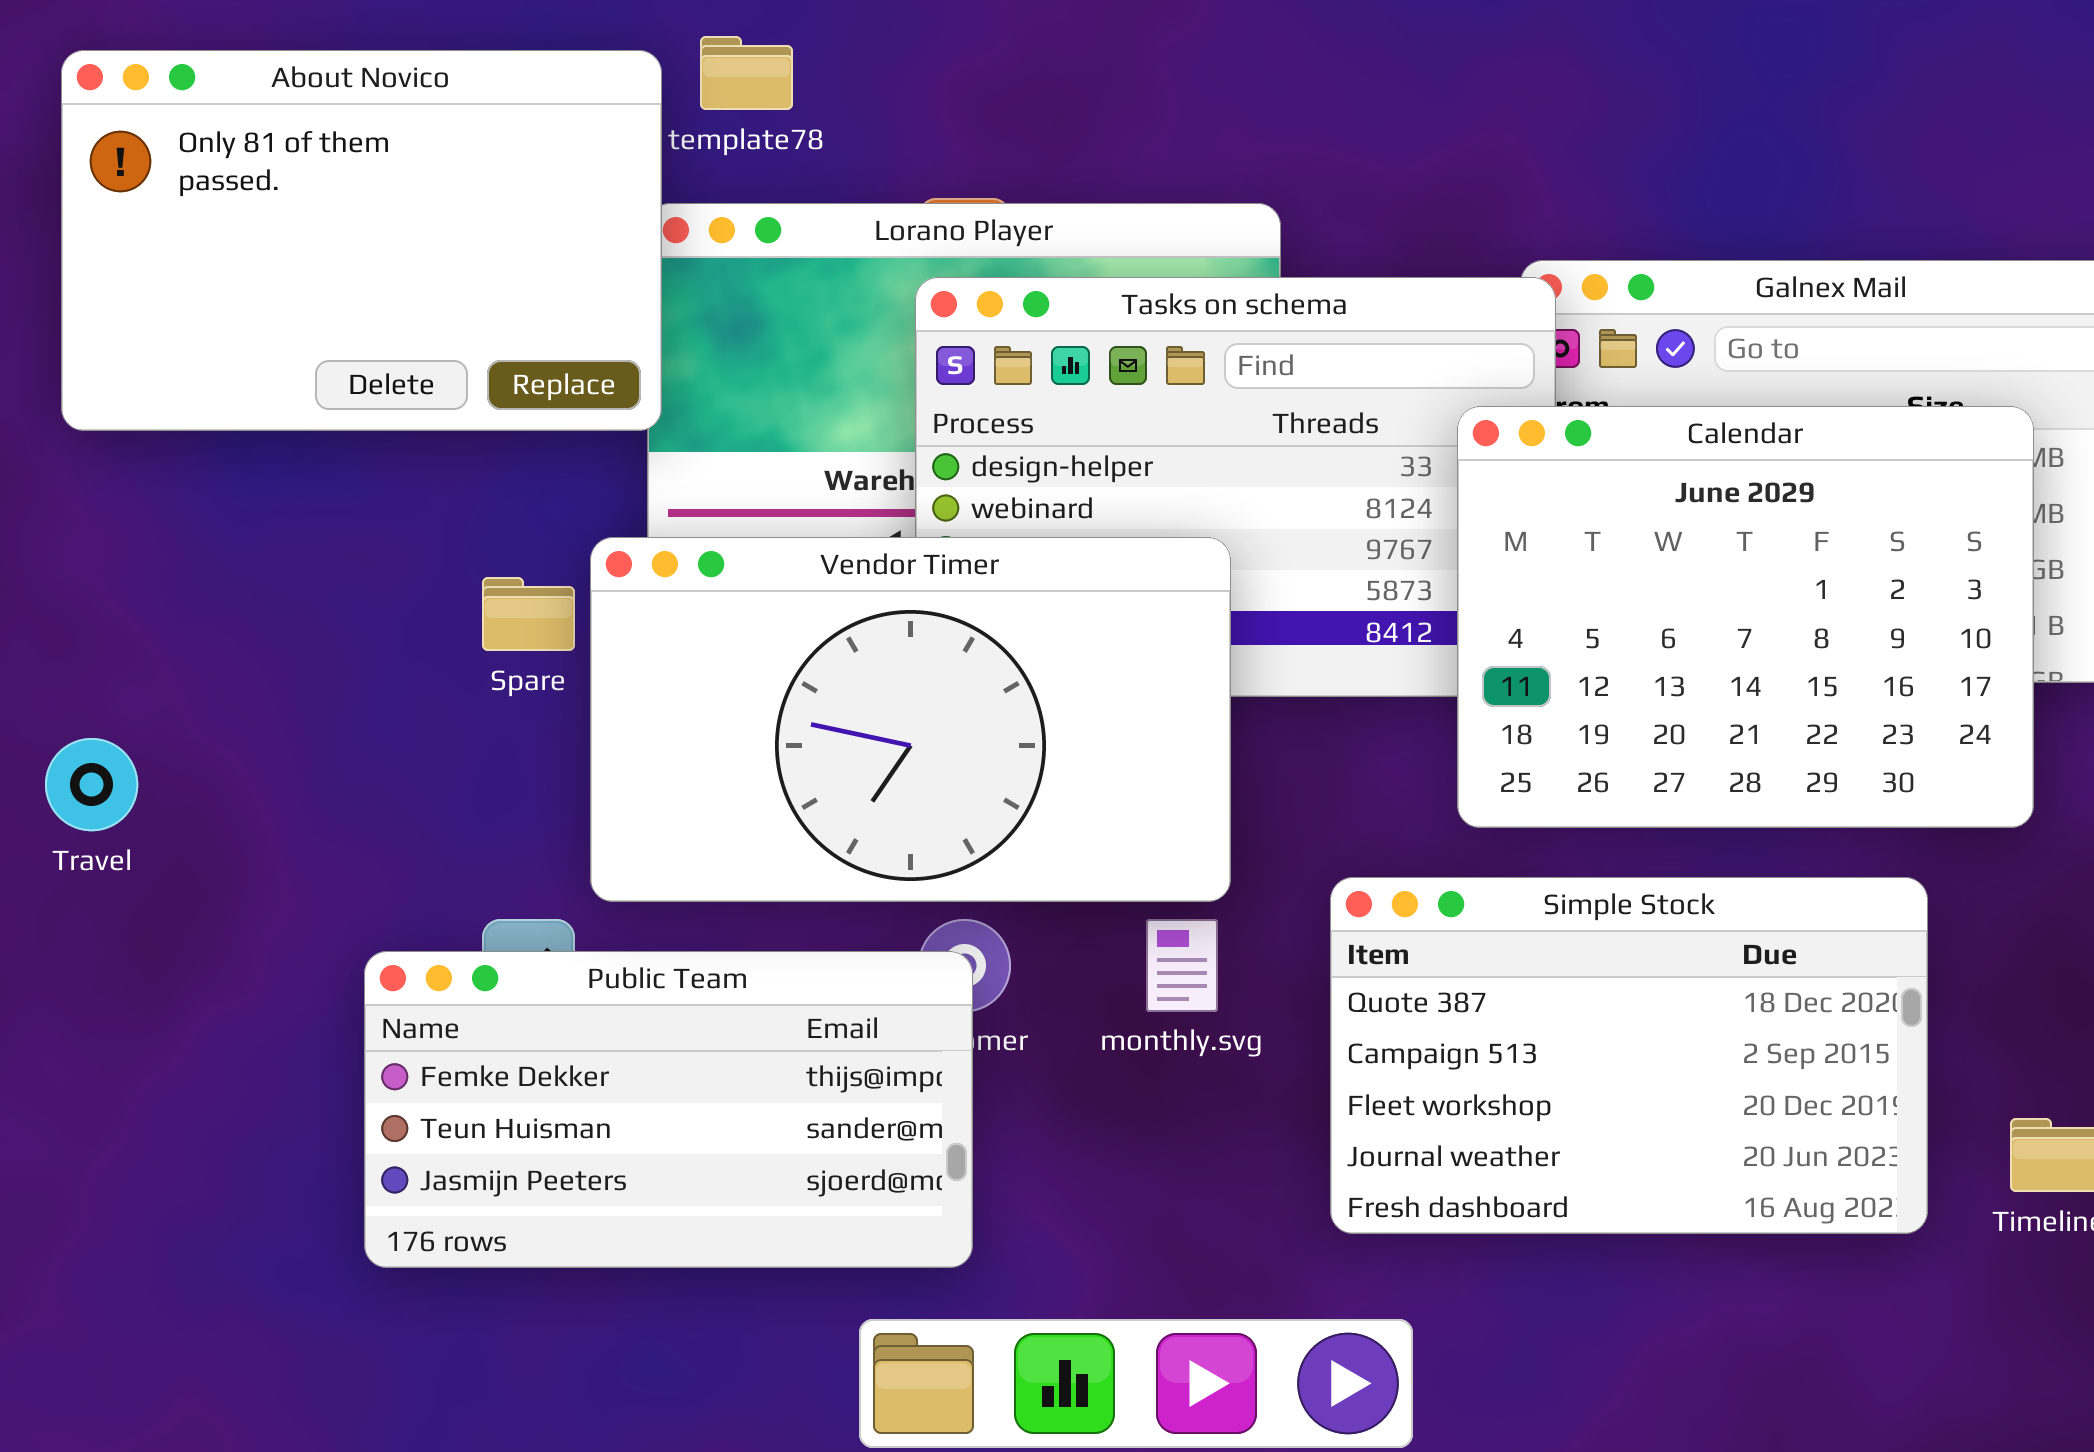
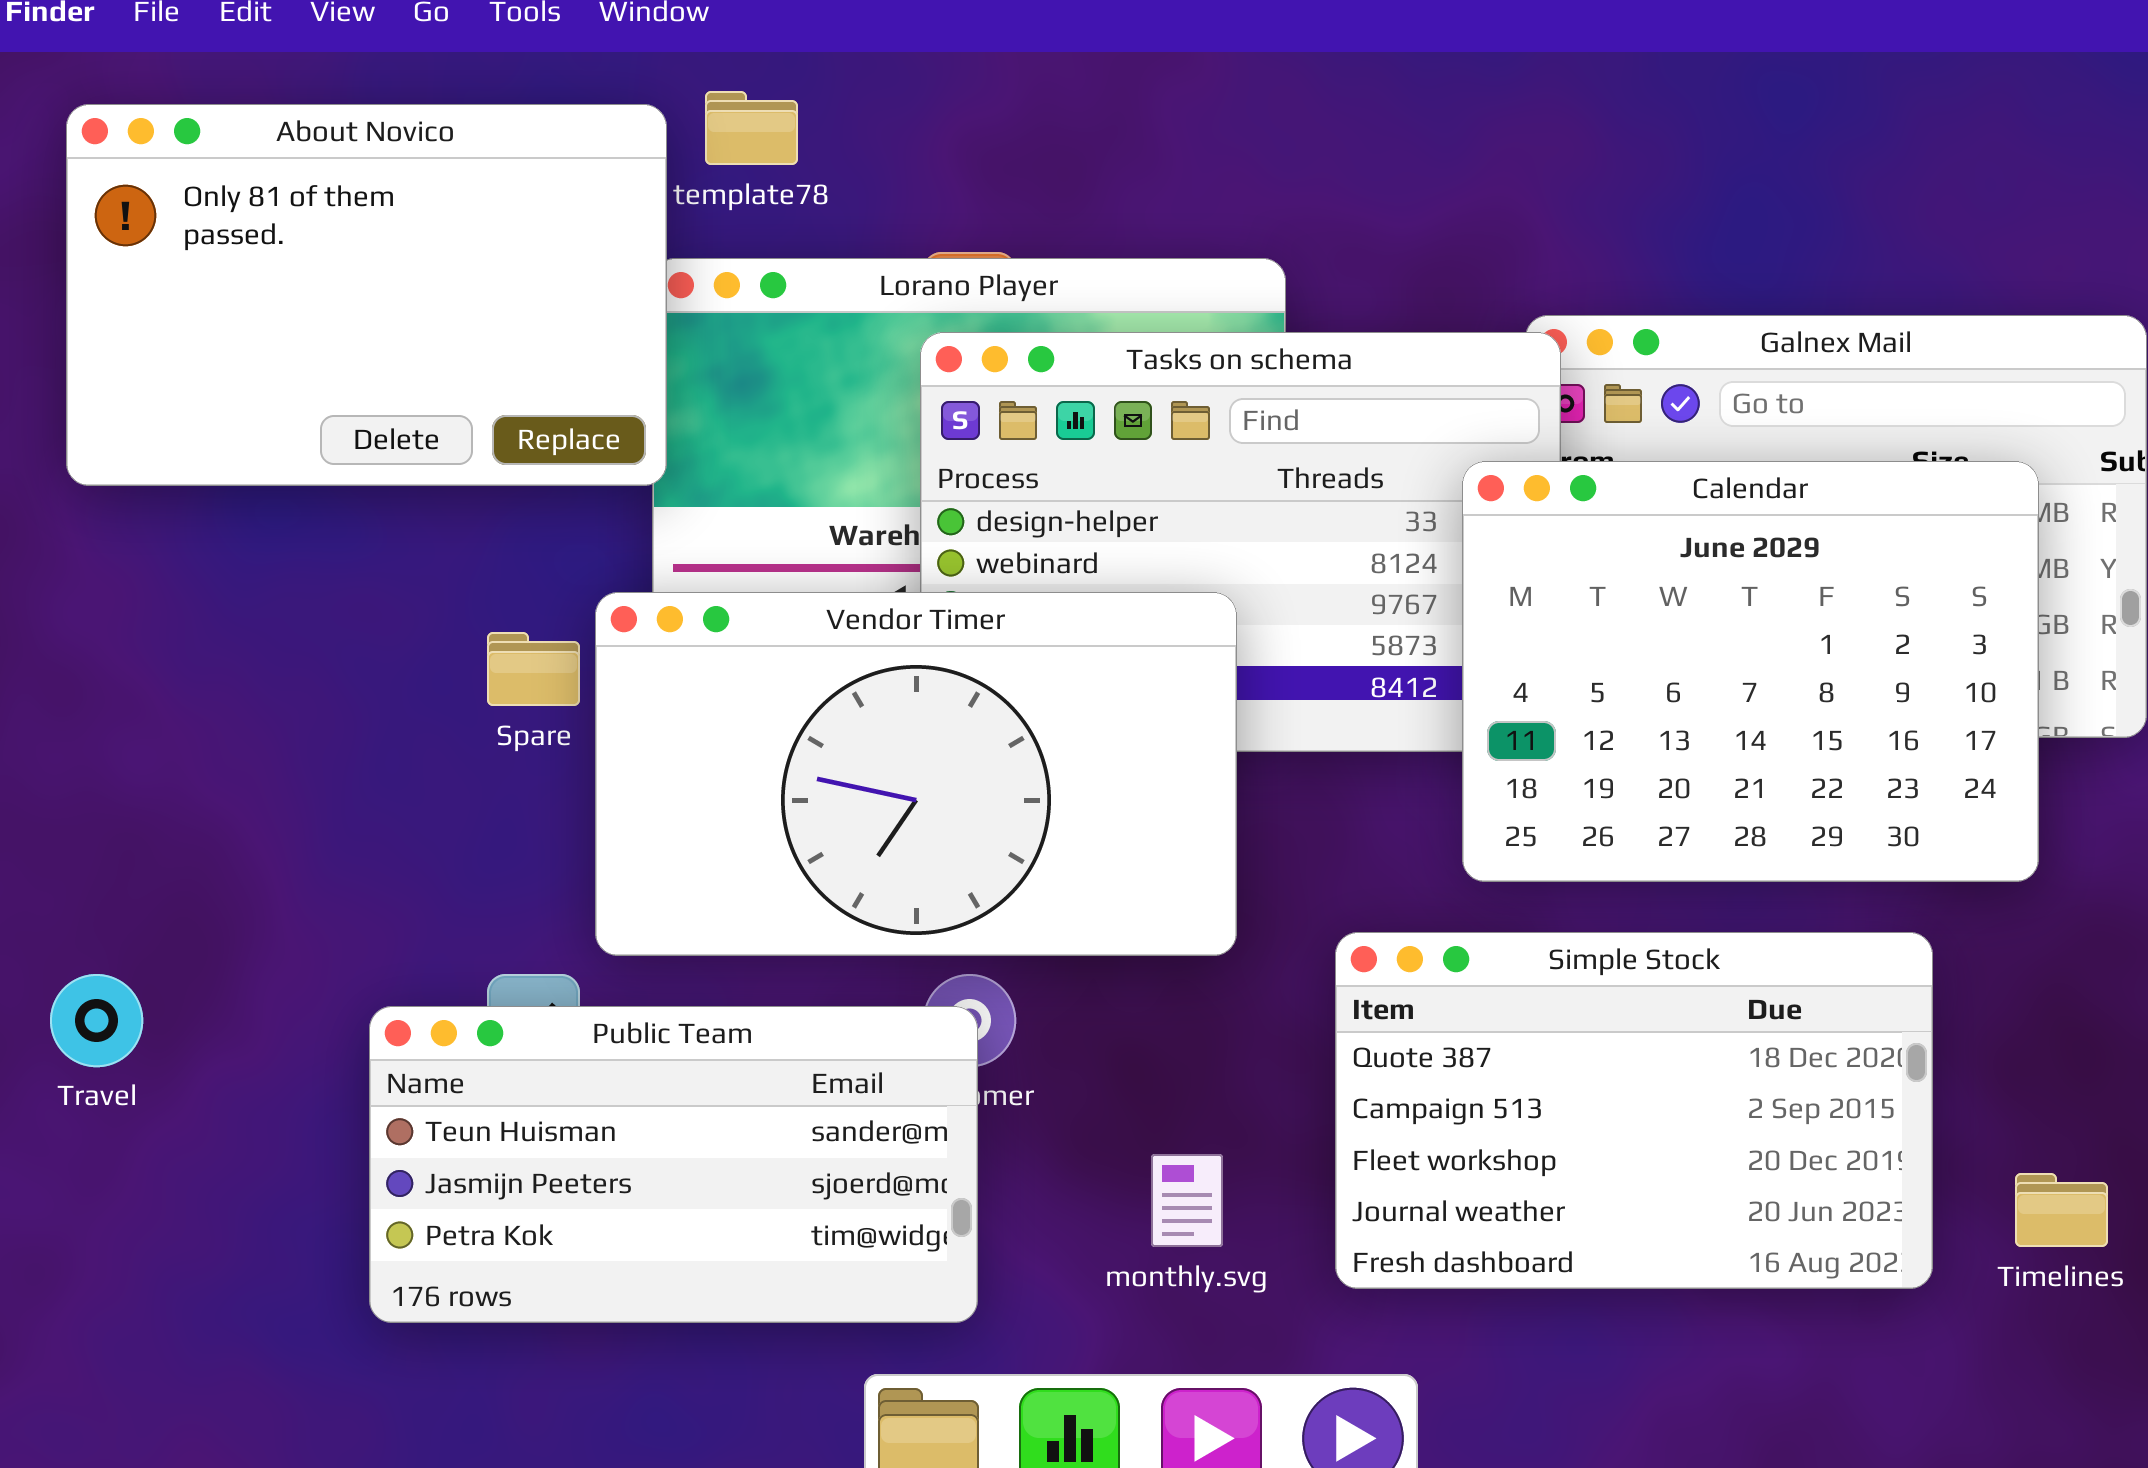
Travel: [45,738,138,831] -> [50,974,143,1067], moved
monthly.svg: [1146,919,1218,1012] -> [1151,1154,1223,1247], moved
Public Team: [364,951,973,1268] -> [369,1006,978,1323], scrolled down 1 row

